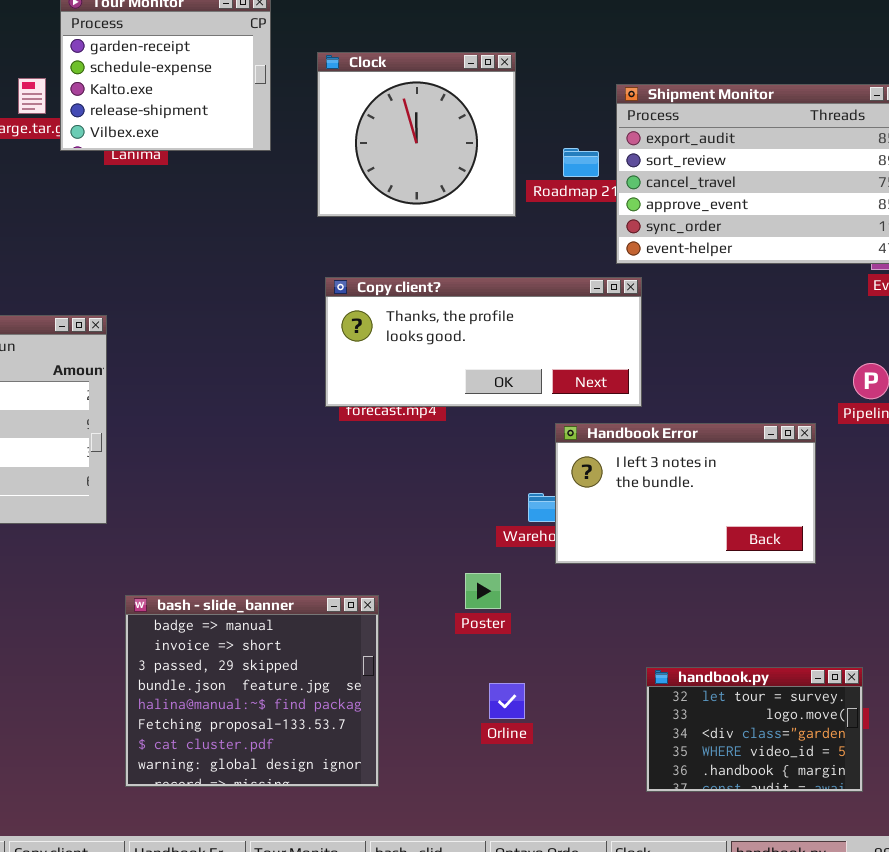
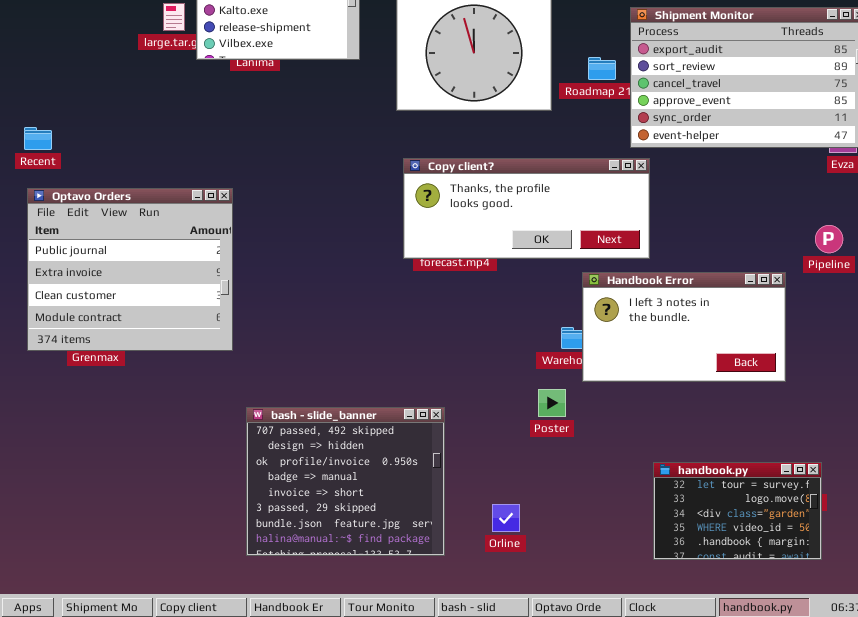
Poster: [465,573,501,609] -> [538,389,566,417], moved
bash - slide_banner: [125,595,379,787] -> [246,407,445,556], scrolled up 3 rows
Orline: [489,683,525,719] -> [492,504,520,532], moved

